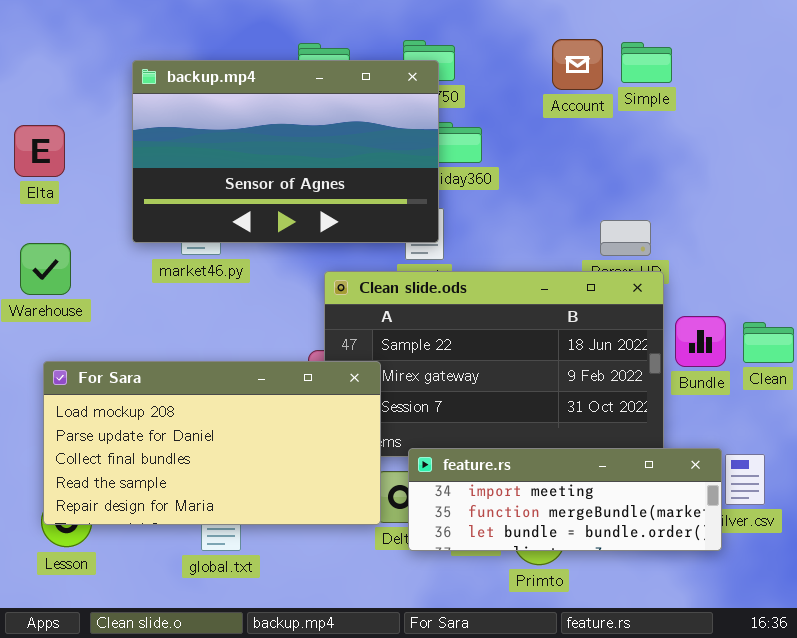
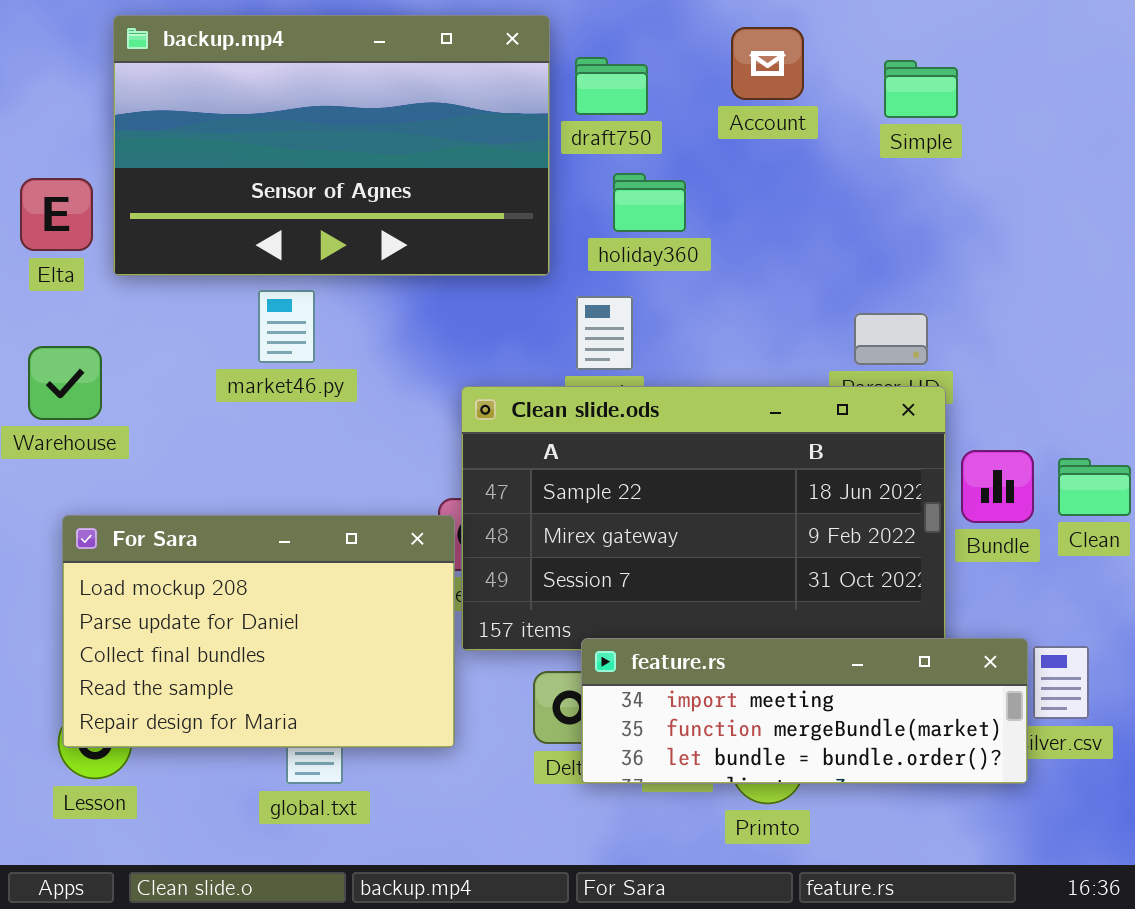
Account: [552,39,603,90] -> [731,27,804,100], moved
backup.mp4: [132,60,439,243] -> [113,15,550,276], moved
For Sara: [43,361,381,525] -> [62,515,455,748], resized

